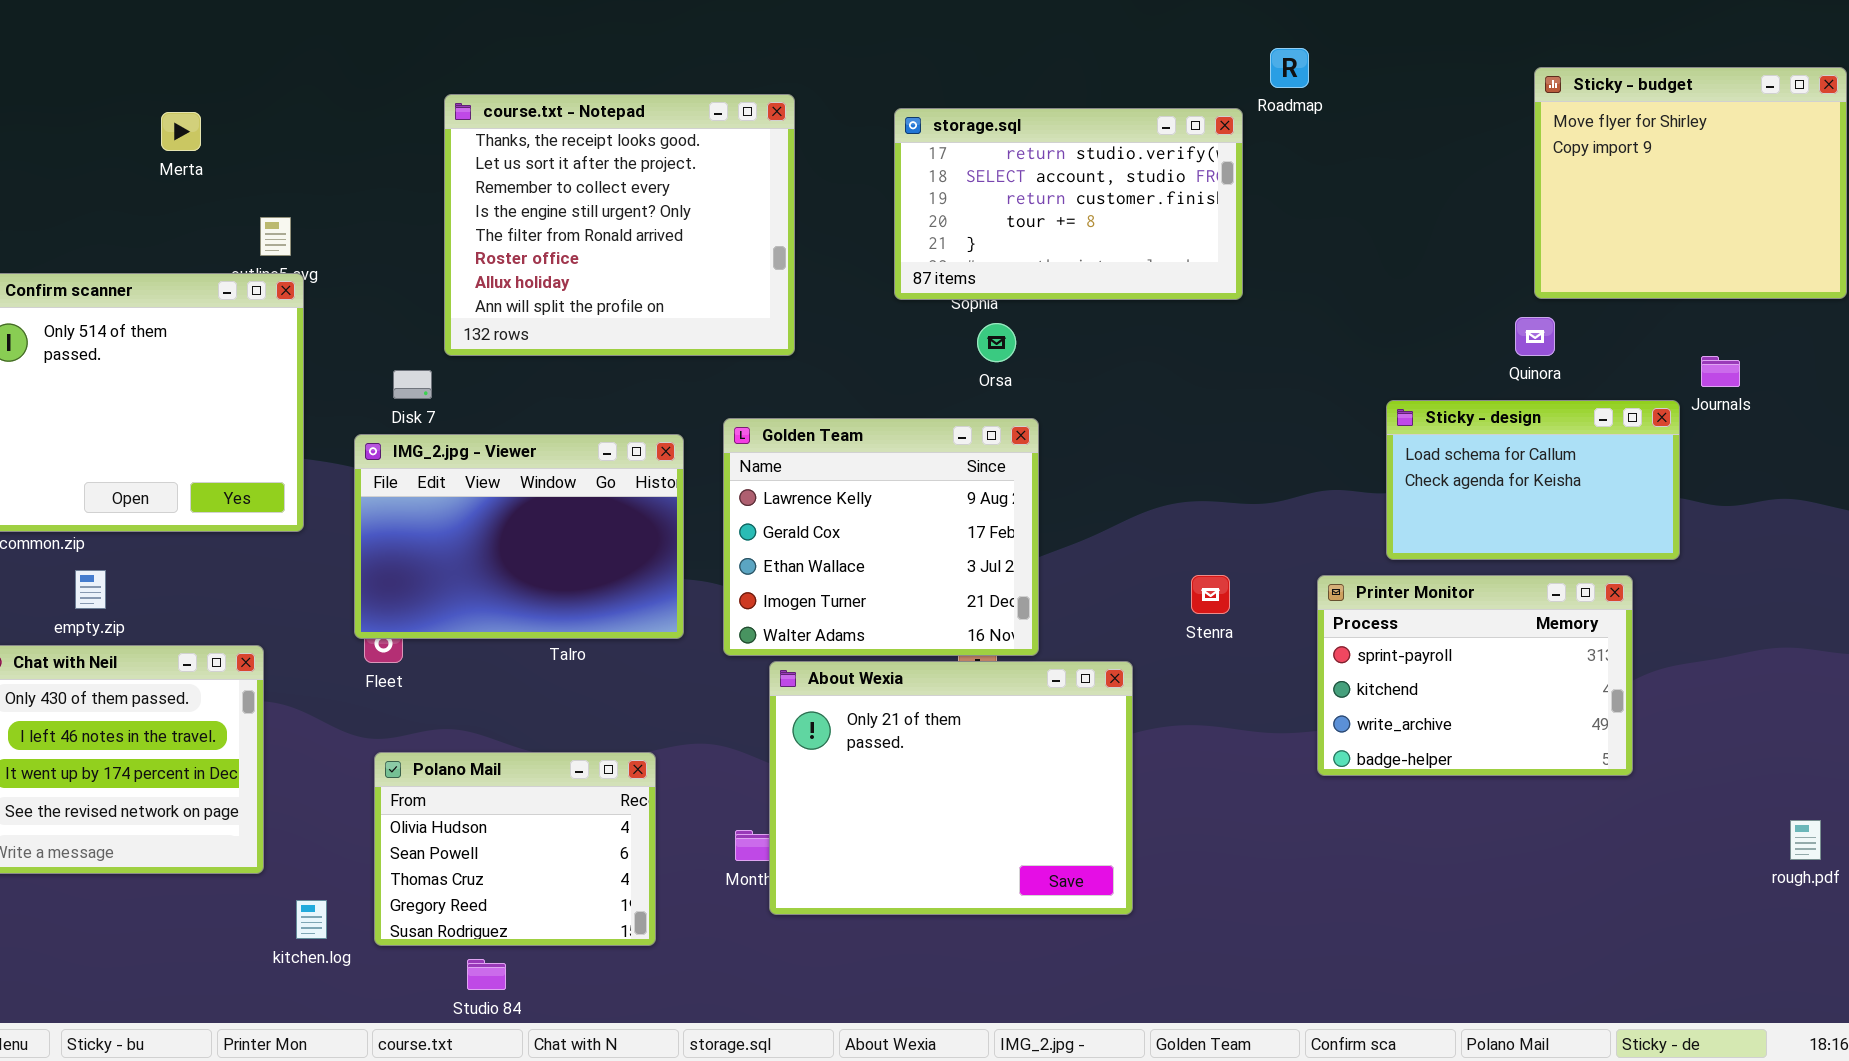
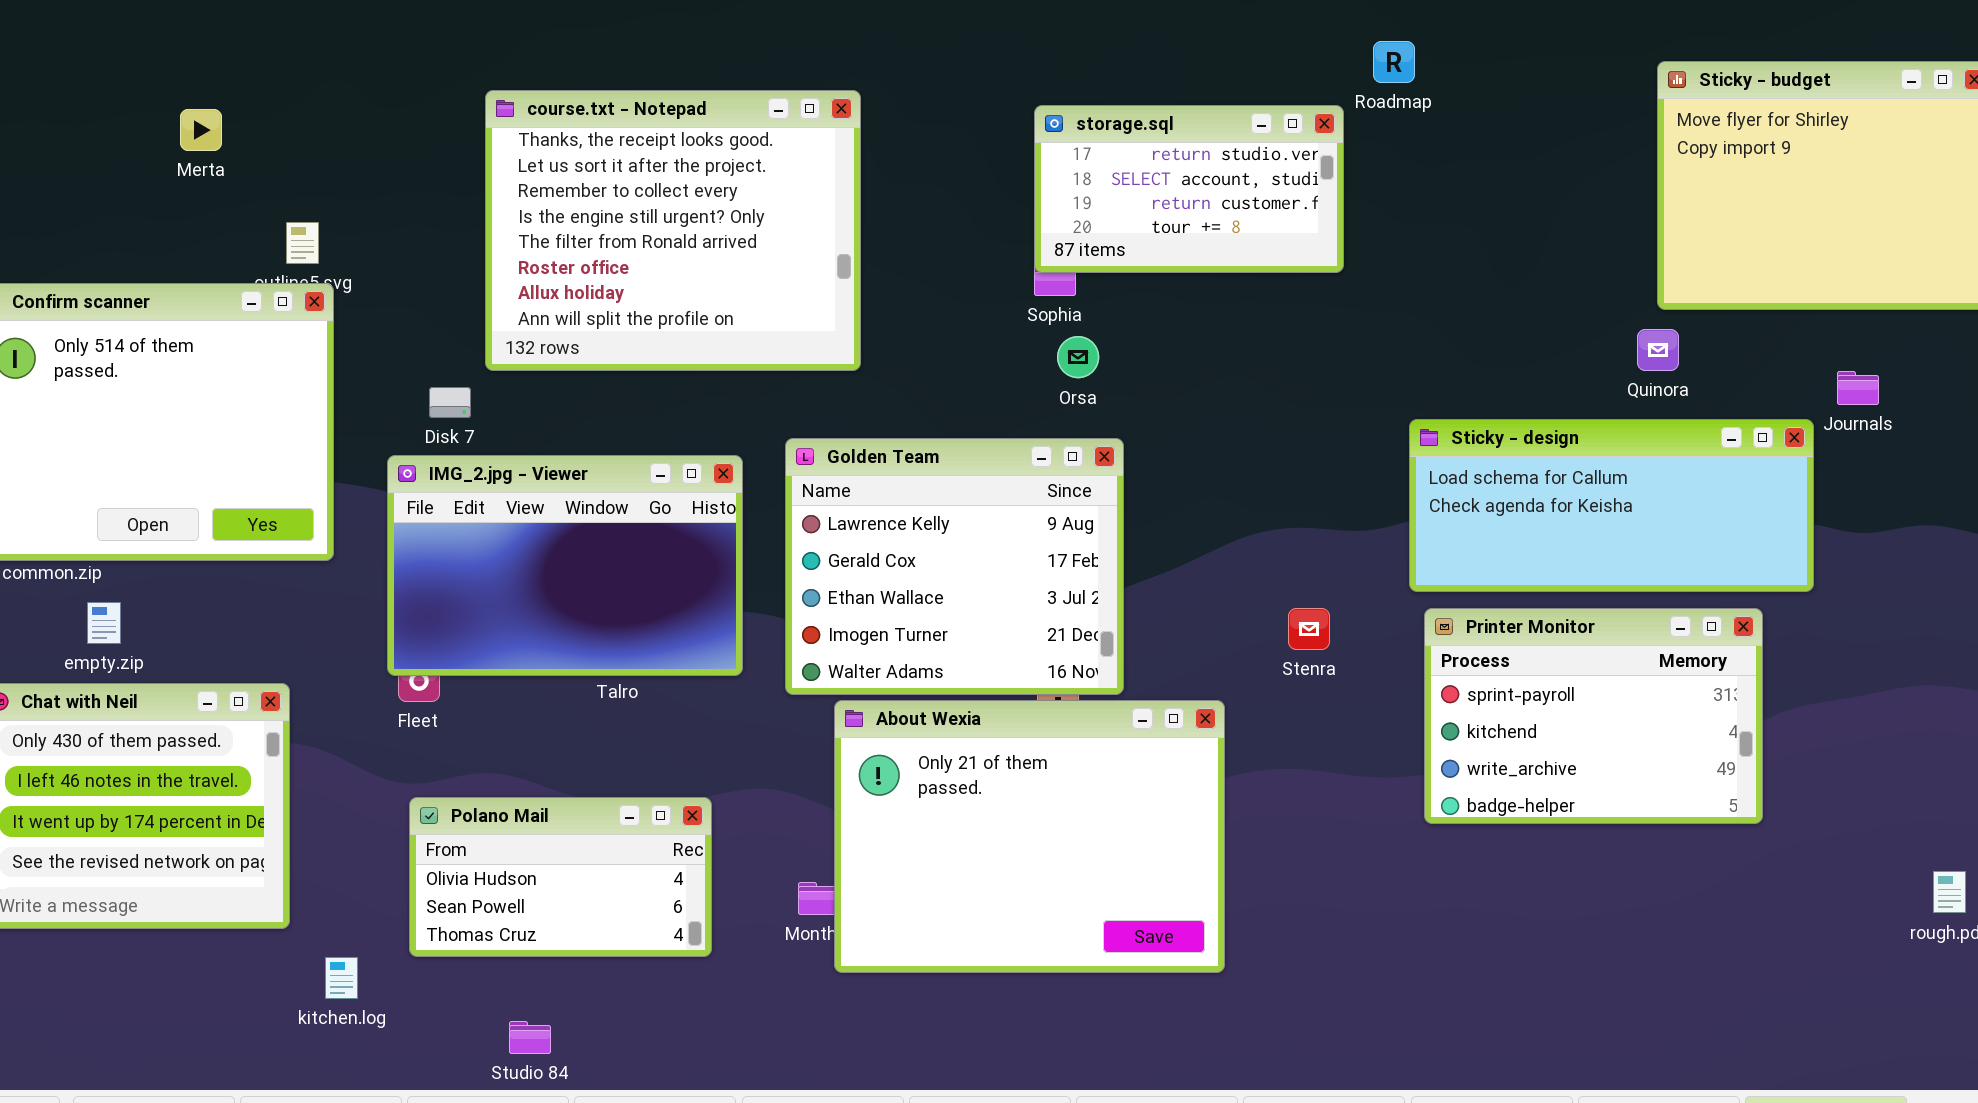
storage.sql: [894,108,1243,300] -> [1034,105,1344,273], resized
Sticky - design: [1386,400,1680,560] -> [1409,419,1814,592], resized
Polano Mail: [374,752,656,946] -> [409,797,712,957], resized

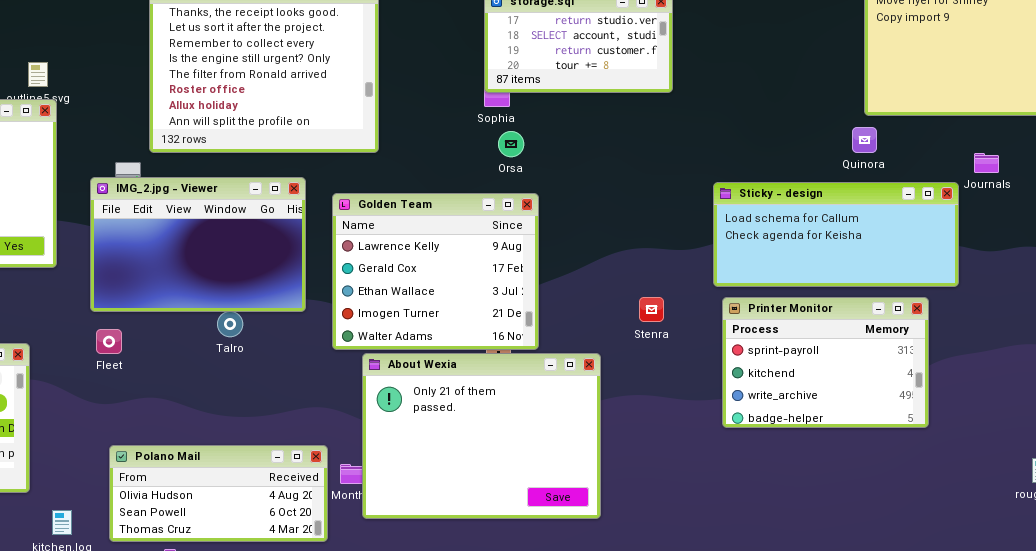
IMG_2.jpg - Viewer: [387,455,743,676] -> [90,177,306,312], moved
Polano Mail: [409,797,712,957] -> [109,445,328,542], moved, resized

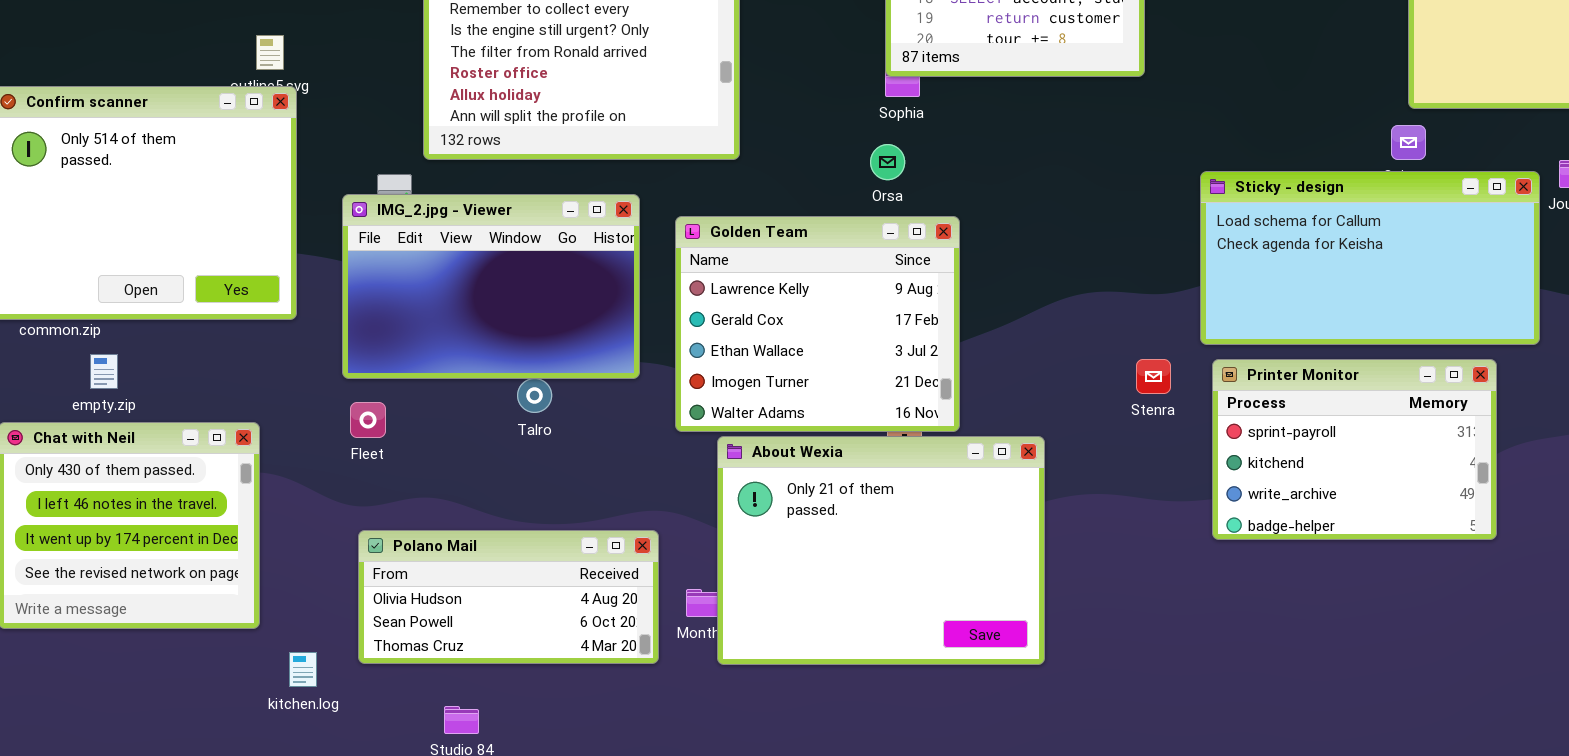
Orsa: [498,131,524,157] -> [870,144,905,180], moved
Sticky - design: [713,182,959,287] -> [1200,171,1540,345], resized
Stenra: [639,297,664,322] -> [1136,359,1171,394], moved
Polano Mail: [109,445,328,542] -> [358,530,659,664], moved

